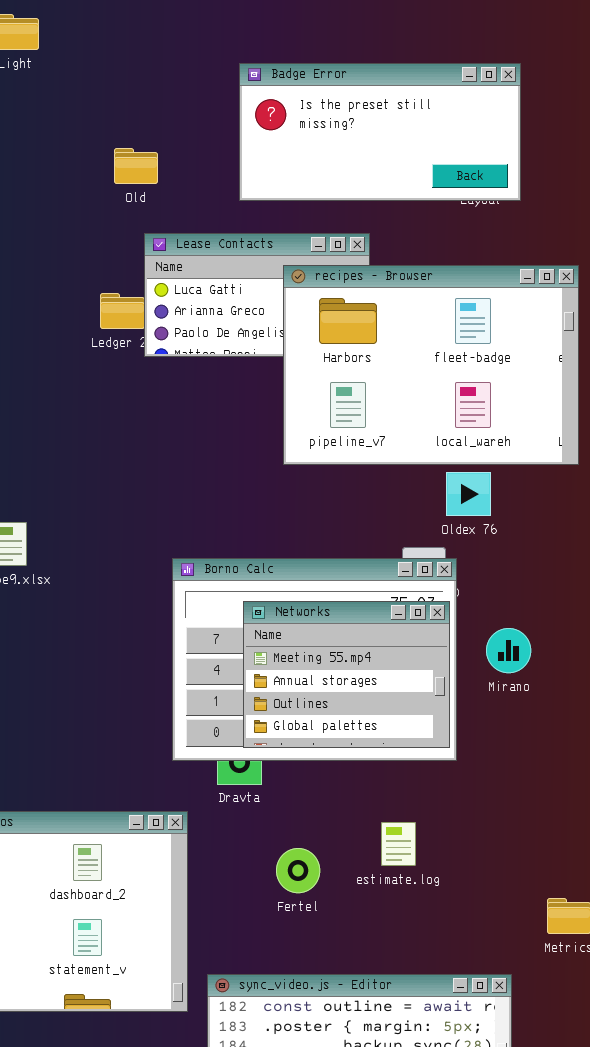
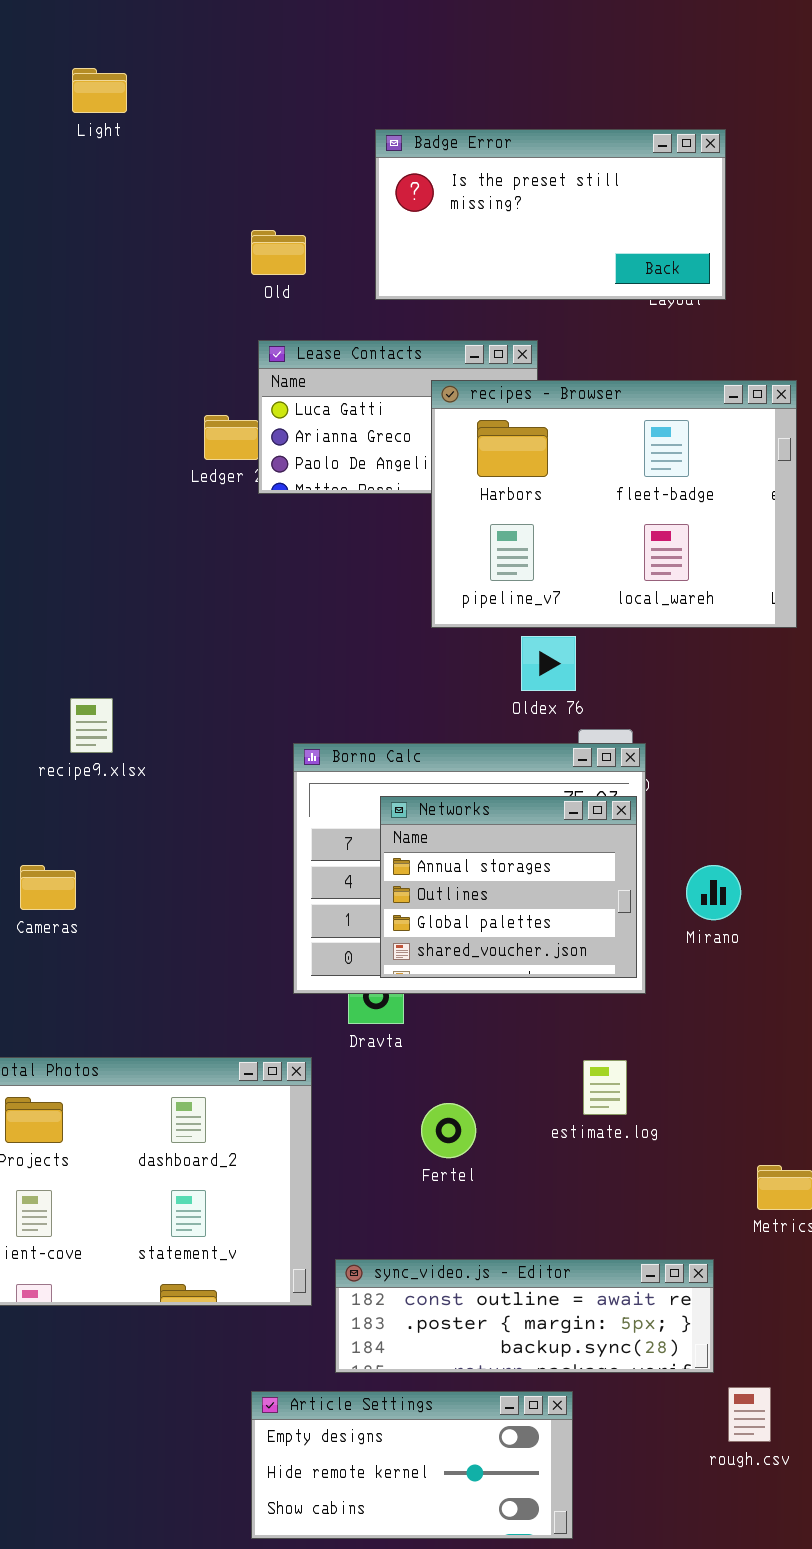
Old: [114,148,158,184] -> [251,230,306,275], moved
Oldex 76: [446,472,491,516] -> [521,636,576,691], moved
Networks: [243,601,450,748] -> [380,796,637,978], scrolled down 1 row
Mirano: [486,628,531,673] -> [686,865,741,920], moved
estimate.log: [381,822,416,866] -> [583,1060,627,1115], moved

